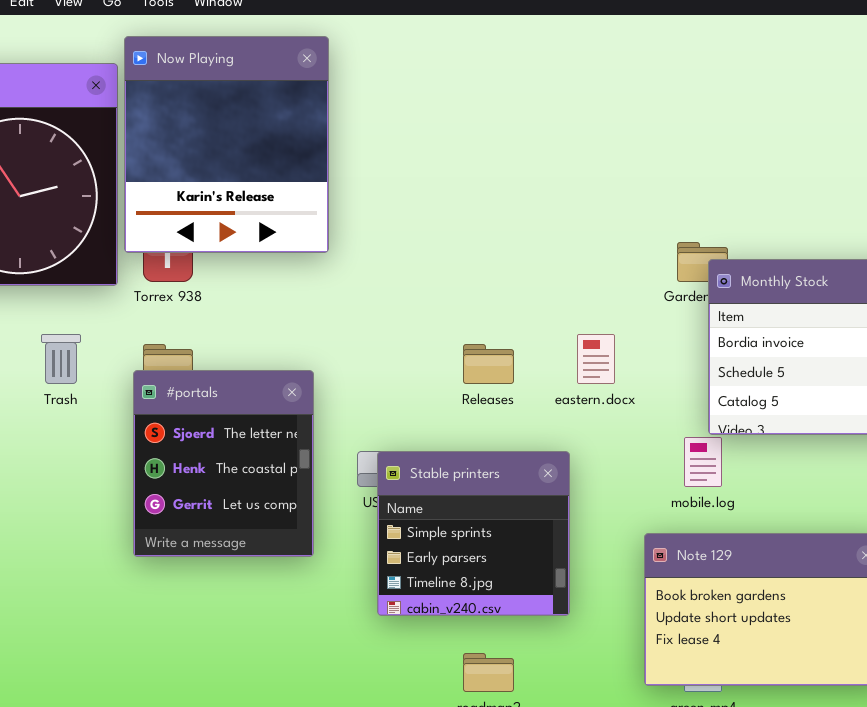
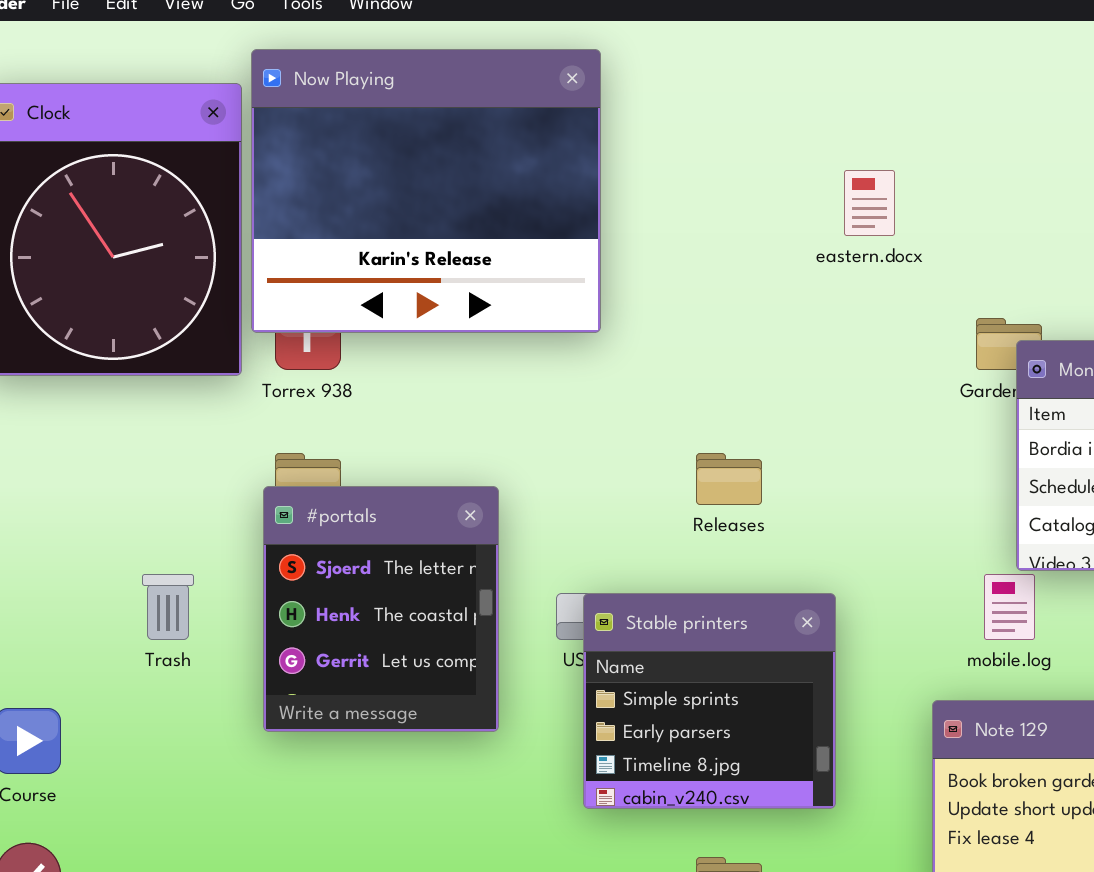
Now Playing: [124,36,329,253] -> [251,49,601,333], resized
Trash: [41,334,81,384] -> [142,574,194,640], moved
eastern.docx: [577,334,615,384] -> [844,170,895,236], moved

